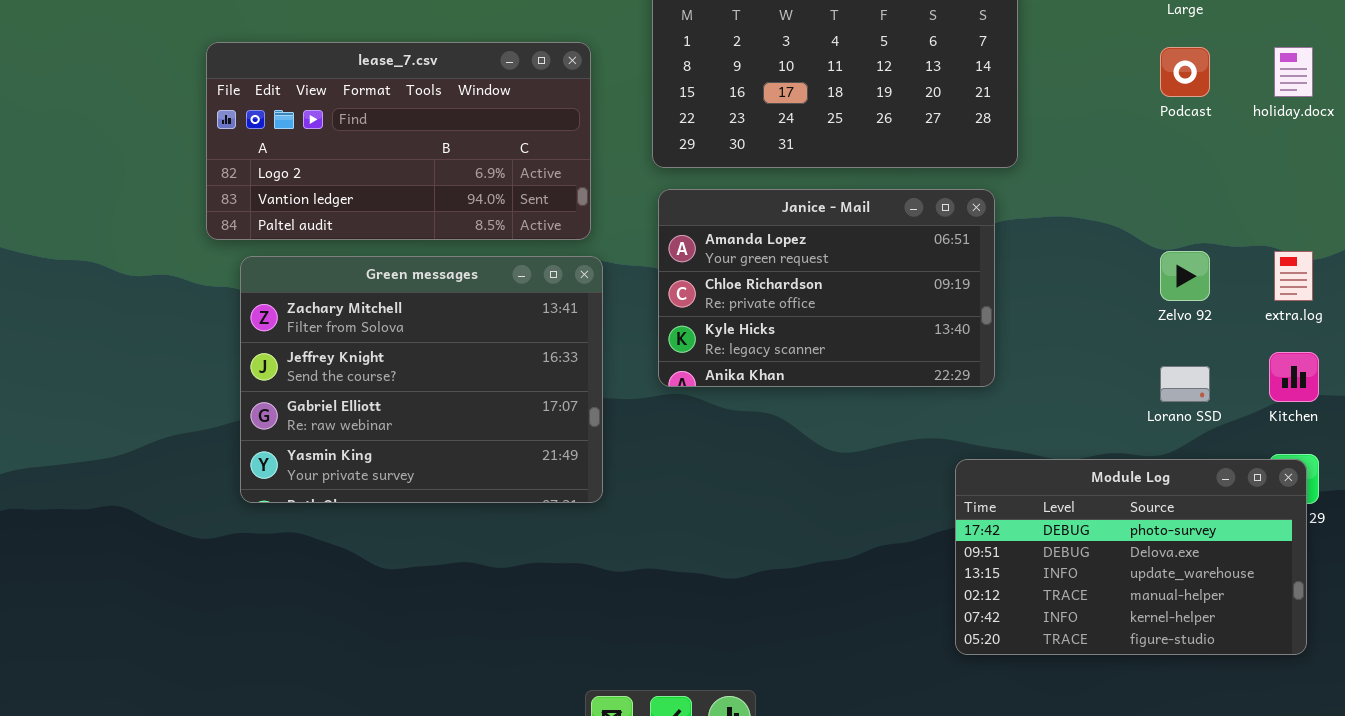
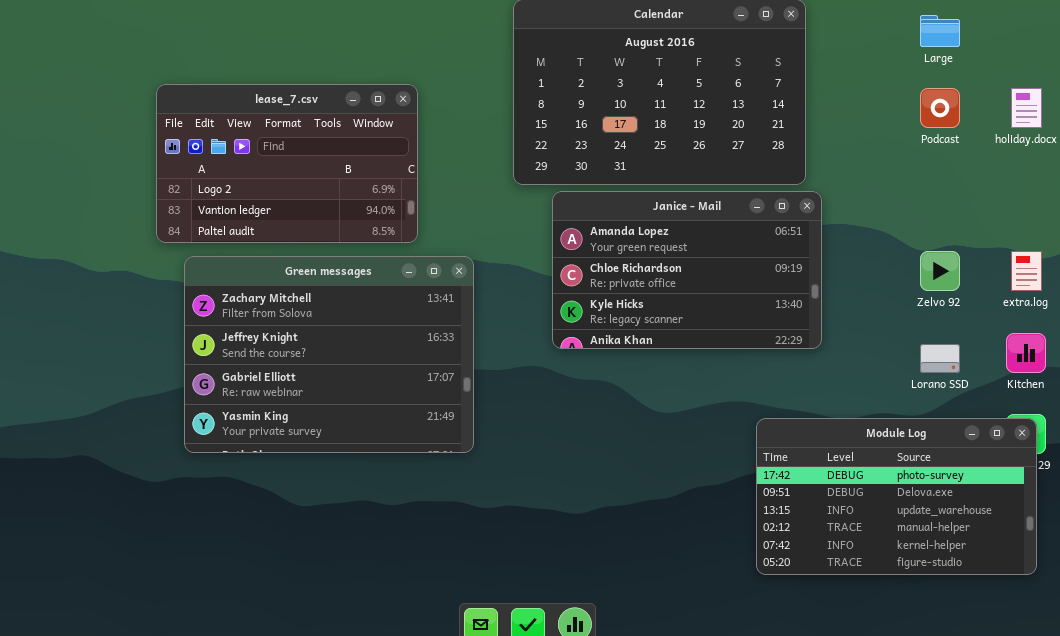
lease_7.csv: [206,42,591,240] -> [156,84,418,243], resized
Janice - Mail: [658,189,995,387] -> [552,191,822,349], moved

